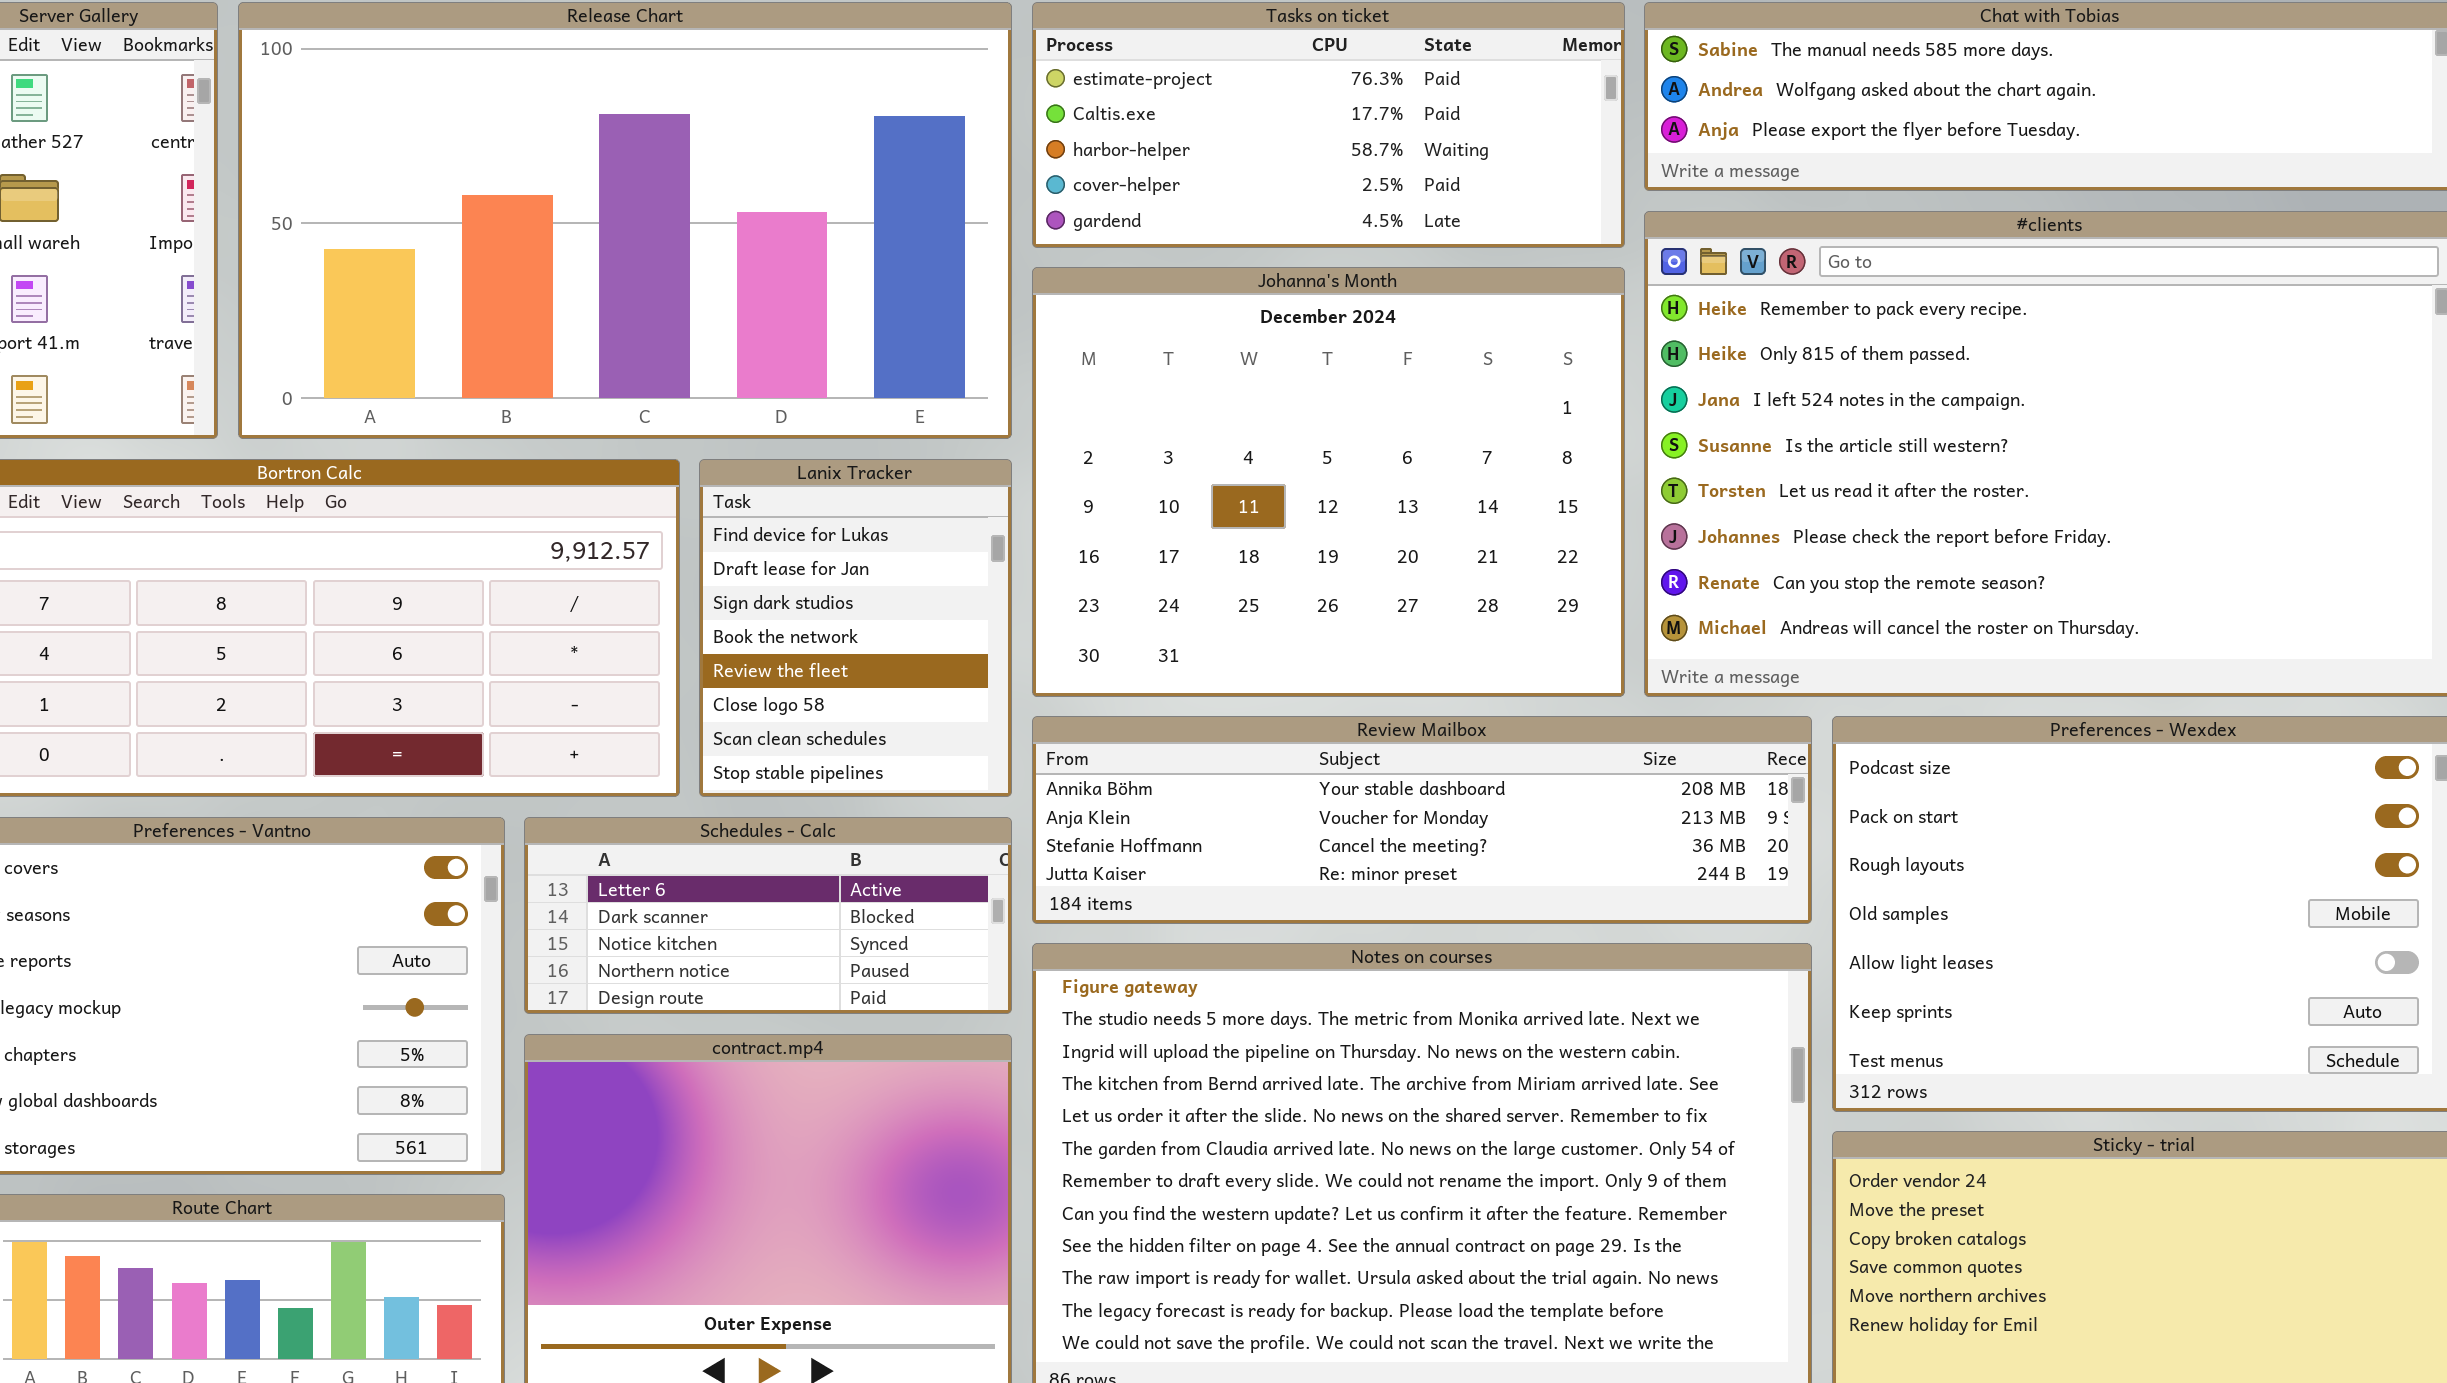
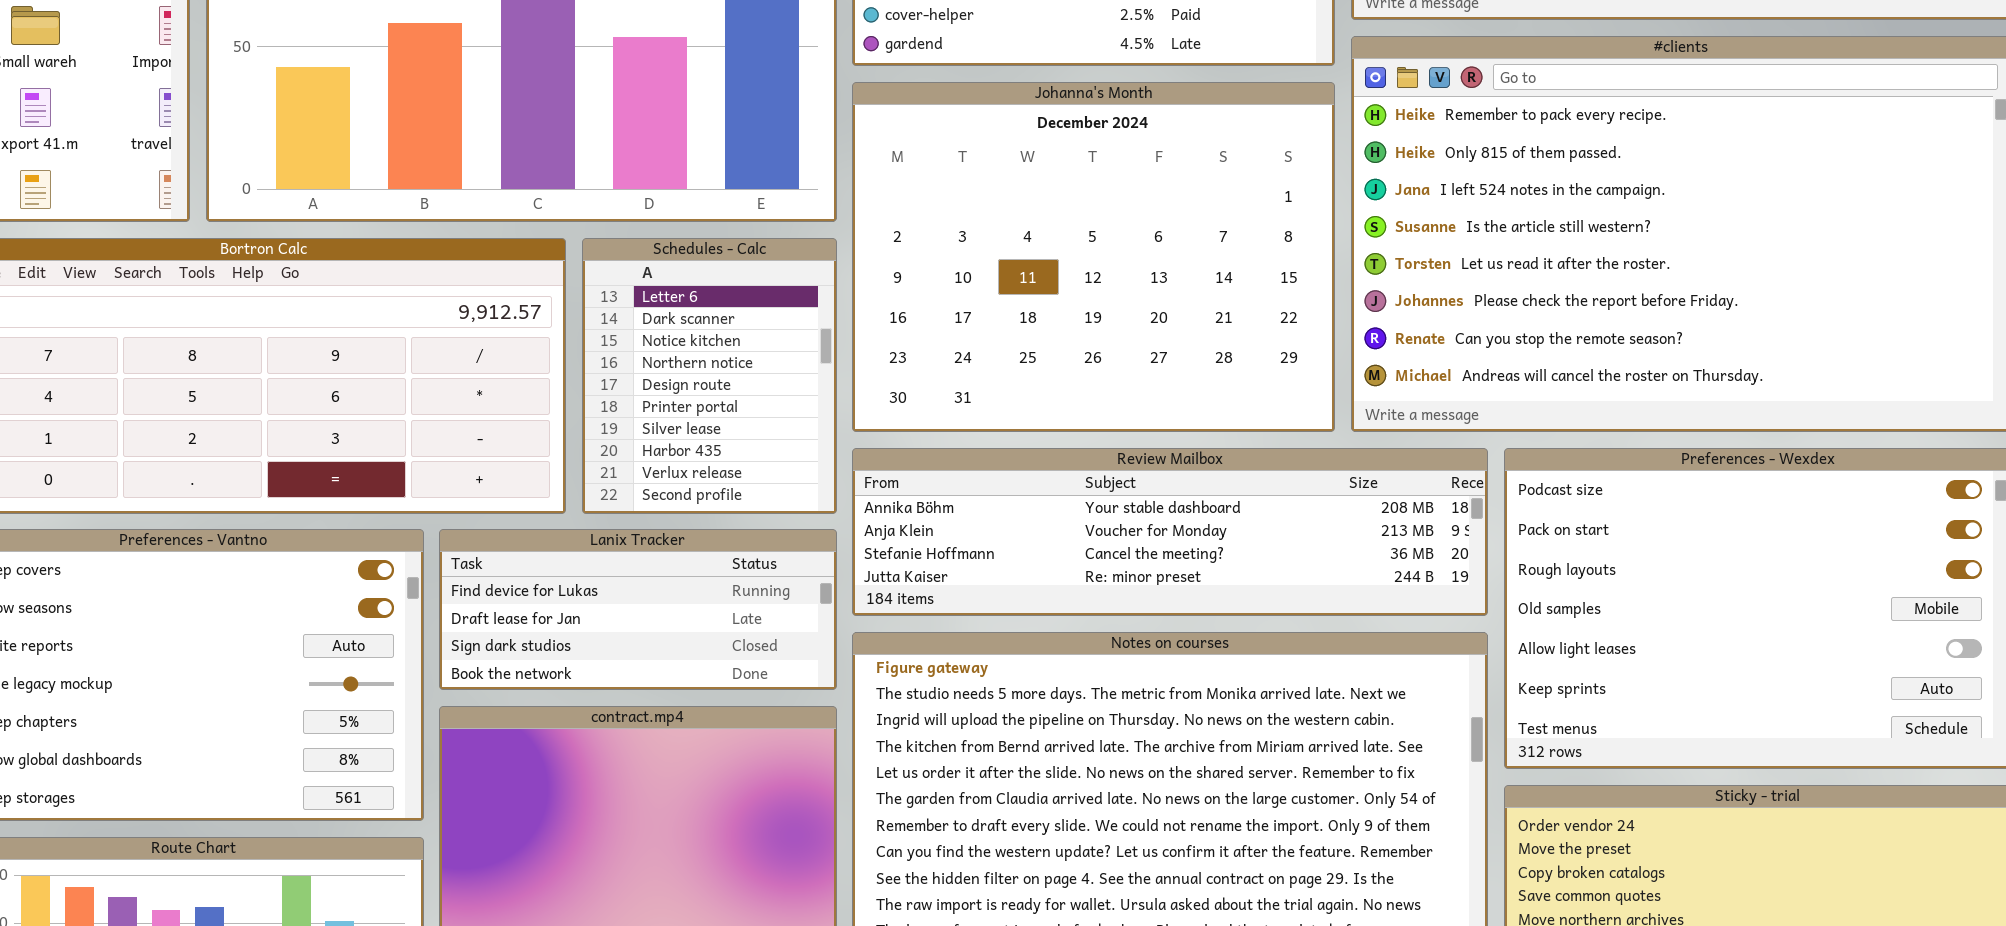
Lanix Tracker: [699,459,1012,797] -> [439,529,837,690], moved, resized
Schedules - Calc: [524,817,1012,1014] -> [582,238,837,514], moved, resized

